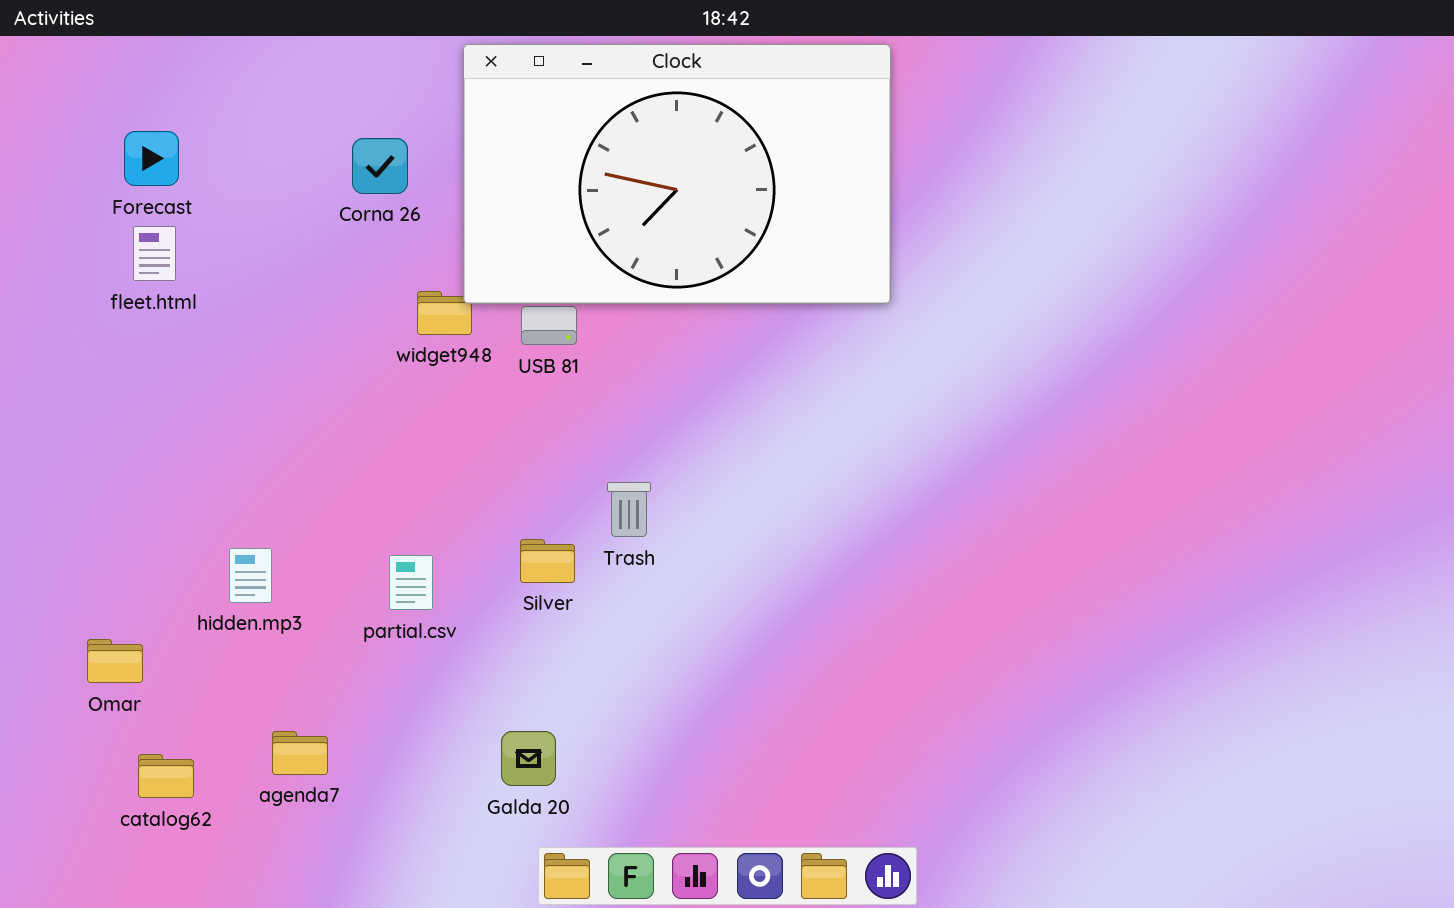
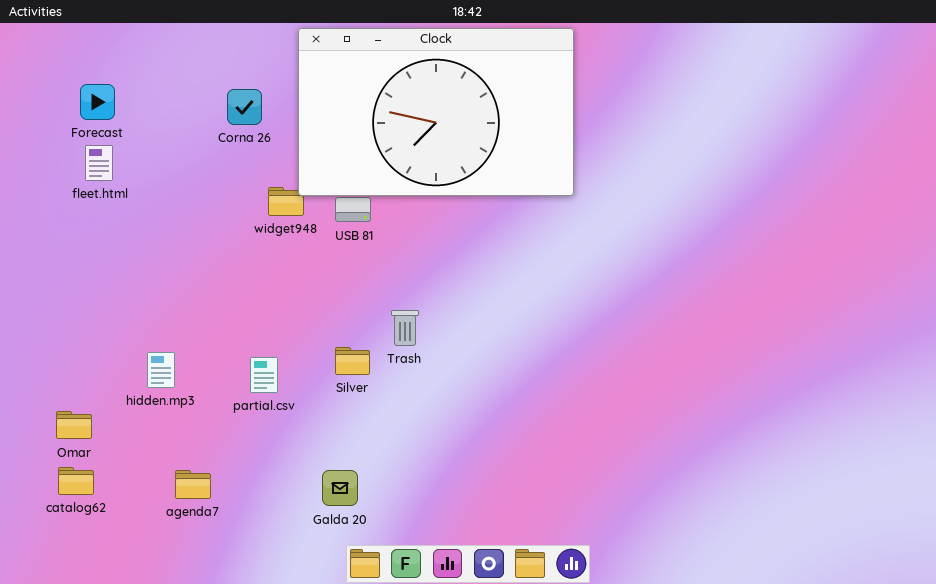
catalog62: [138,754,194,798] -> [58,467,94,495], moved

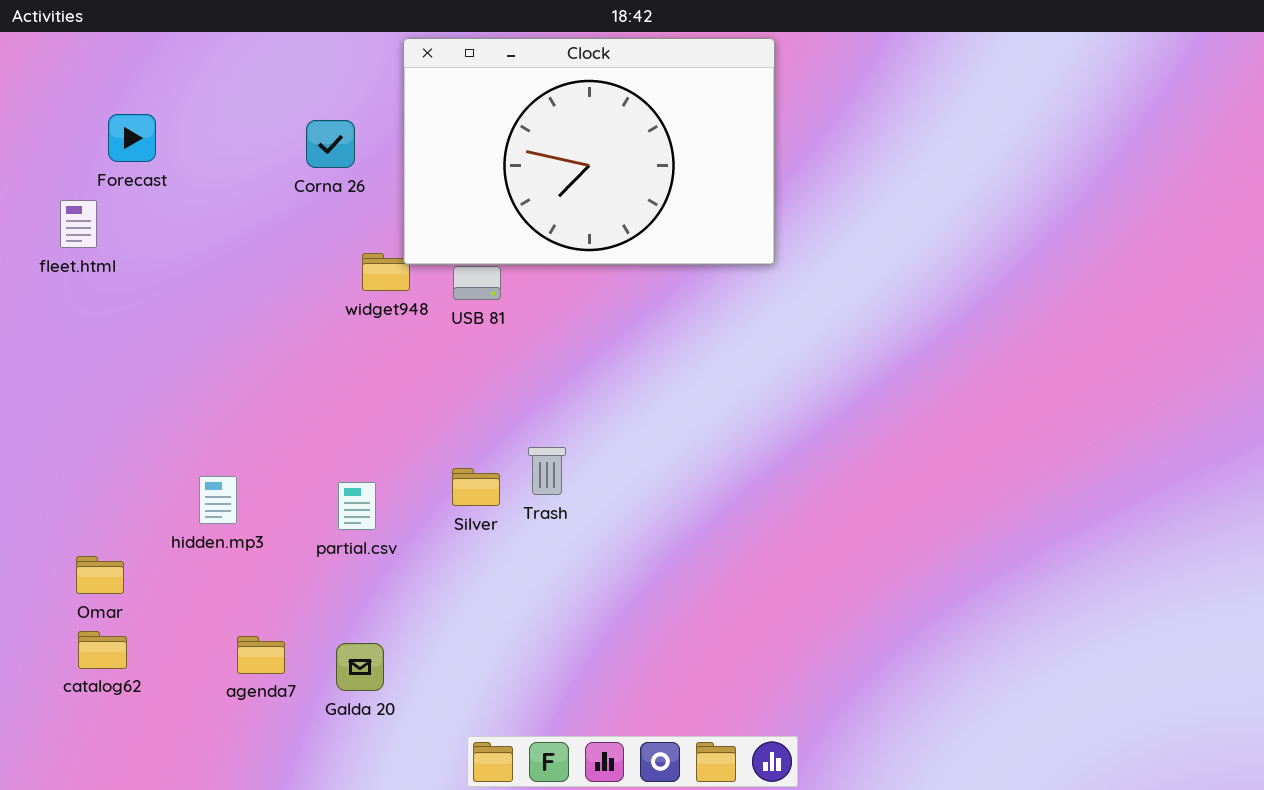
fleet.html: [85,145,113,181] -> [60,200,97,248], moved
Trash: [391,310,419,346] -> [528,447,566,495], moved
Galda 20: [322,470,358,506] -> [336,643,384,691], moved

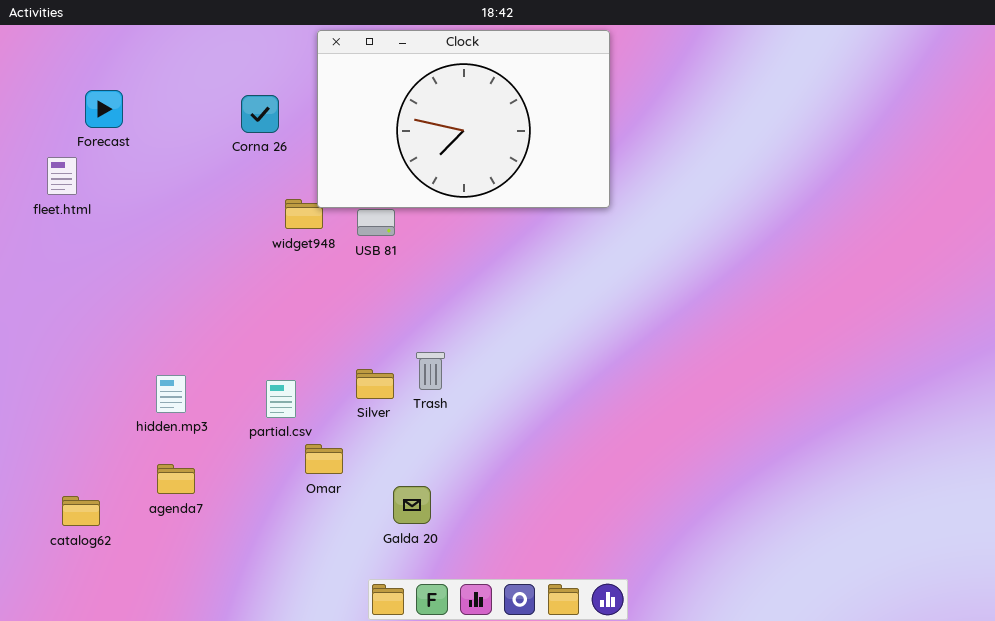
Omar: [76,556,124,594] -> [305,444,343,474], moved
agenda7: [237,636,285,674] -> [157,464,195,494], moved
Galda 20: [336,643,384,691] -> [393,486,431,524], moved

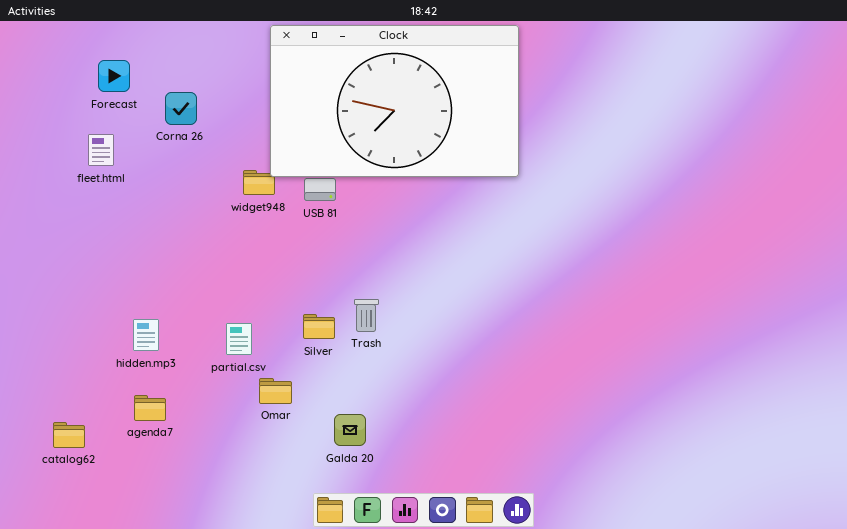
Forecast: [85,90,123,128] -> [98,60,130,92], moved
Corna 26: [241,95,279,133] -> [165,92,197,125], moved
fleet.html: [47,157,77,195] -> [88,134,114,166], moved

